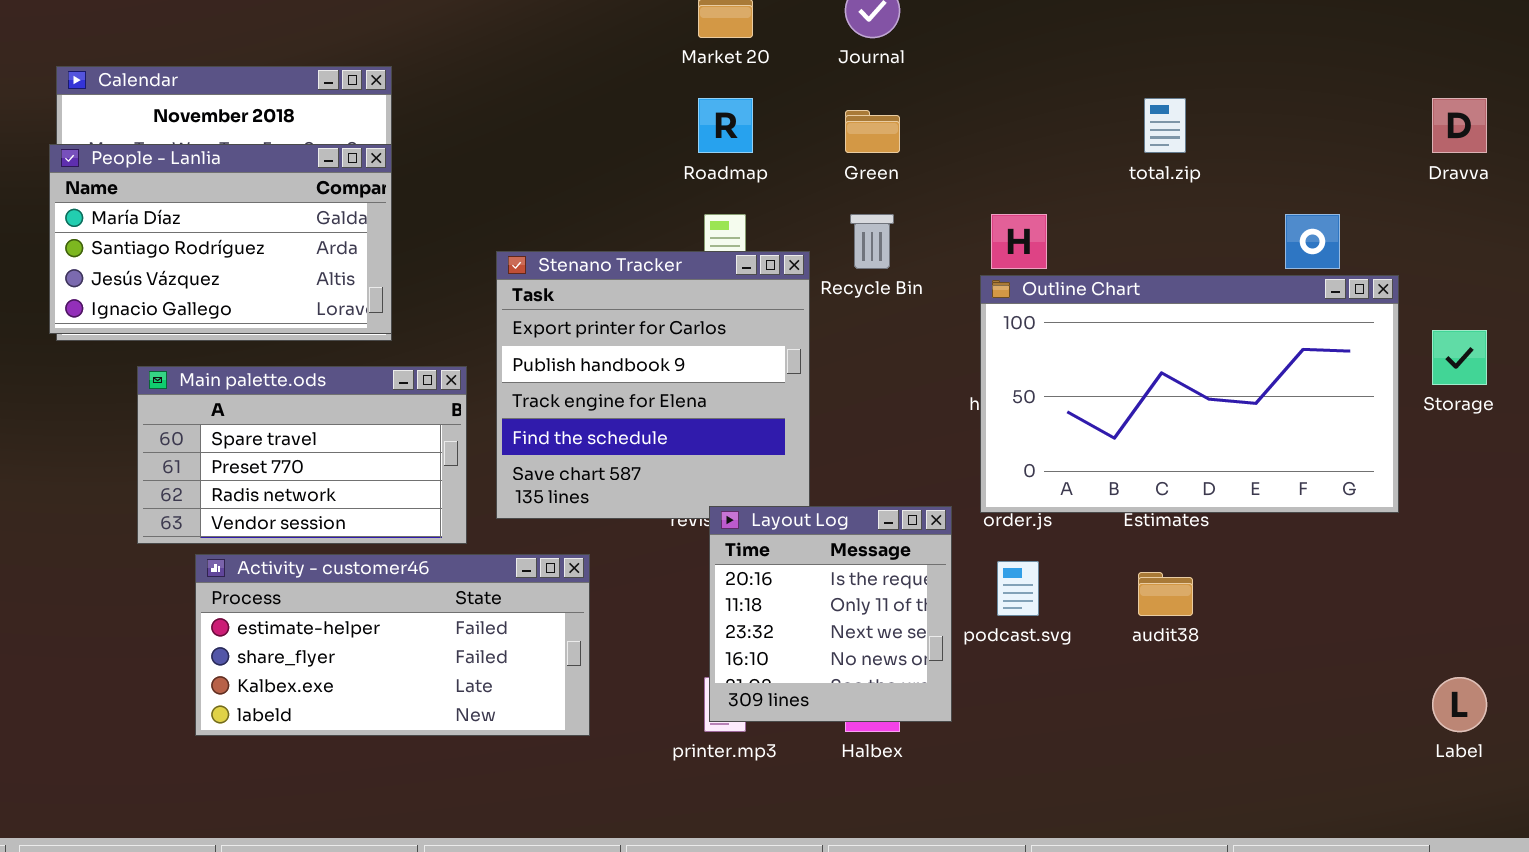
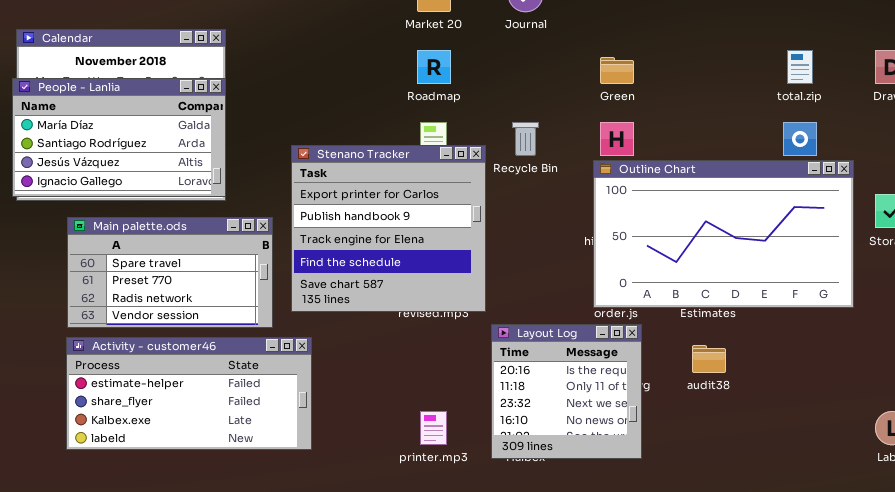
total.zip: [1144,98,1186,153] -> [787,50,813,84], moved
Green: [845,110,900,153] -> [600,57,634,84], moved
Layout Log: [709,506,952,722] -> [491,324,642,459], moved
Activity - customer46: [195,554,590,736] -> [66,337,312,450], moved

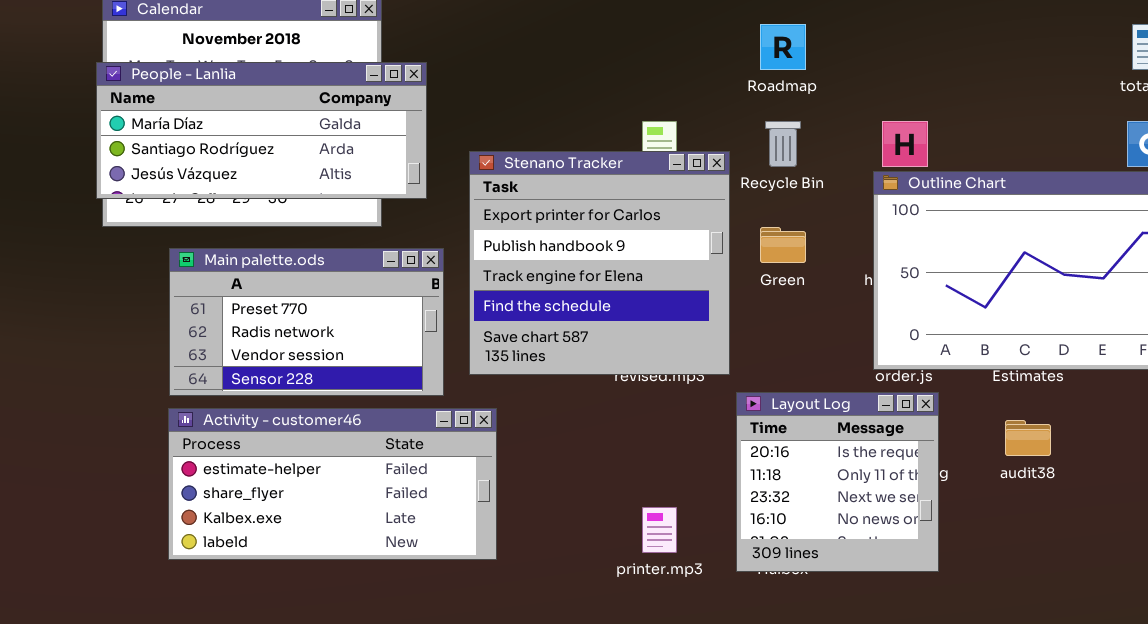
Roadmap: [417,50,451,84] -> [760,24,806,70], moved
Green: [600,57,634,84] -> [760,227,806,263], moved
People - Lanlia: [12,78,226,197] -> [96,62,427,199], resized
Main palette.ods: [67,217,273,328] -> [169,248,444,396], scrolled down 1 row

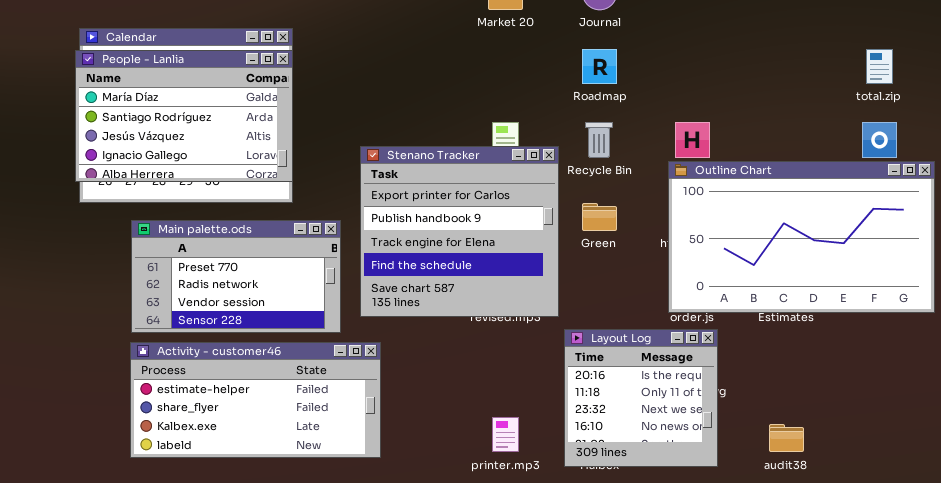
People - Lanlia: [96,62,427,199] -> [75,50,293,182], resized
audit38: [1005,420,1051,456] -> [769,424,804,452], moved

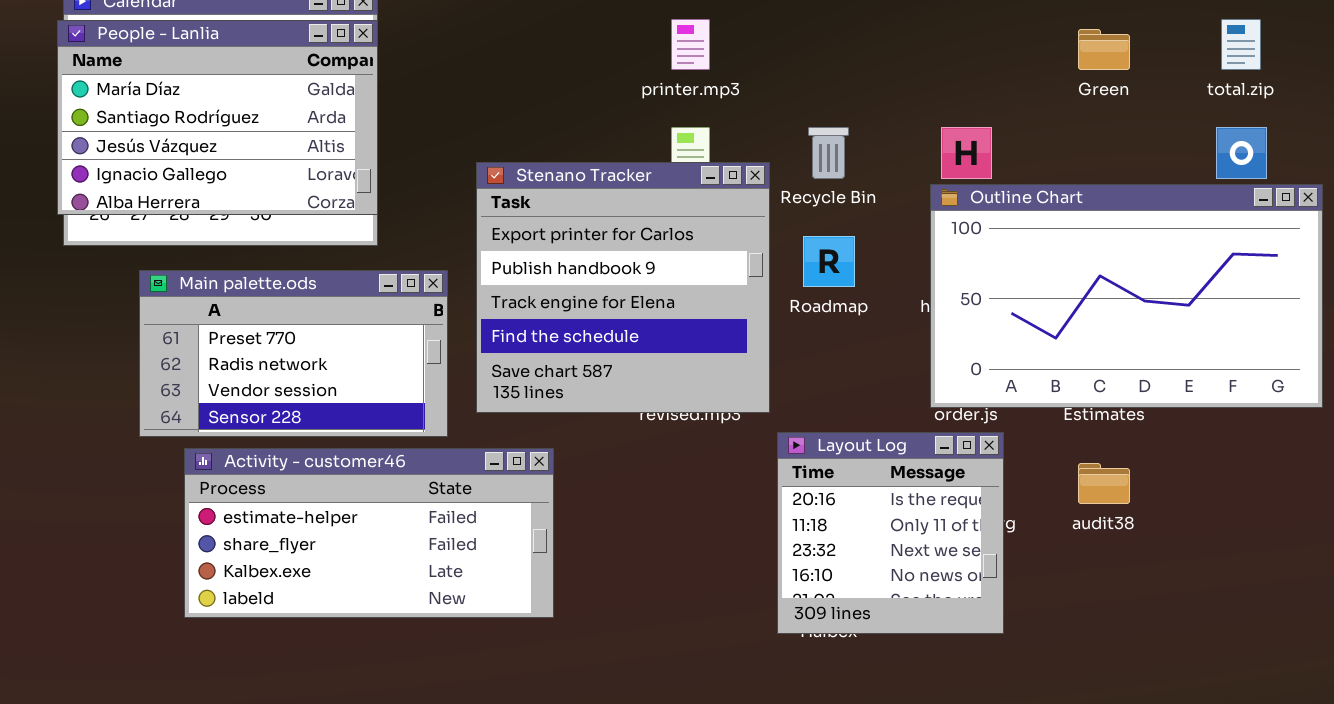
Roadmap: [582,49,617,84] -> [803,236,855,287], moved
Green: [582,203,617,231] -> [1078,29,1130,70], moved
Activity - customer46: [130,342,381,458] -> [184,448,554,618], moved
printer.mp3: [492,417,519,452] -> [671,19,710,70], moved
audit38: [769,424,804,452] -> [1078,463,1130,504], moved

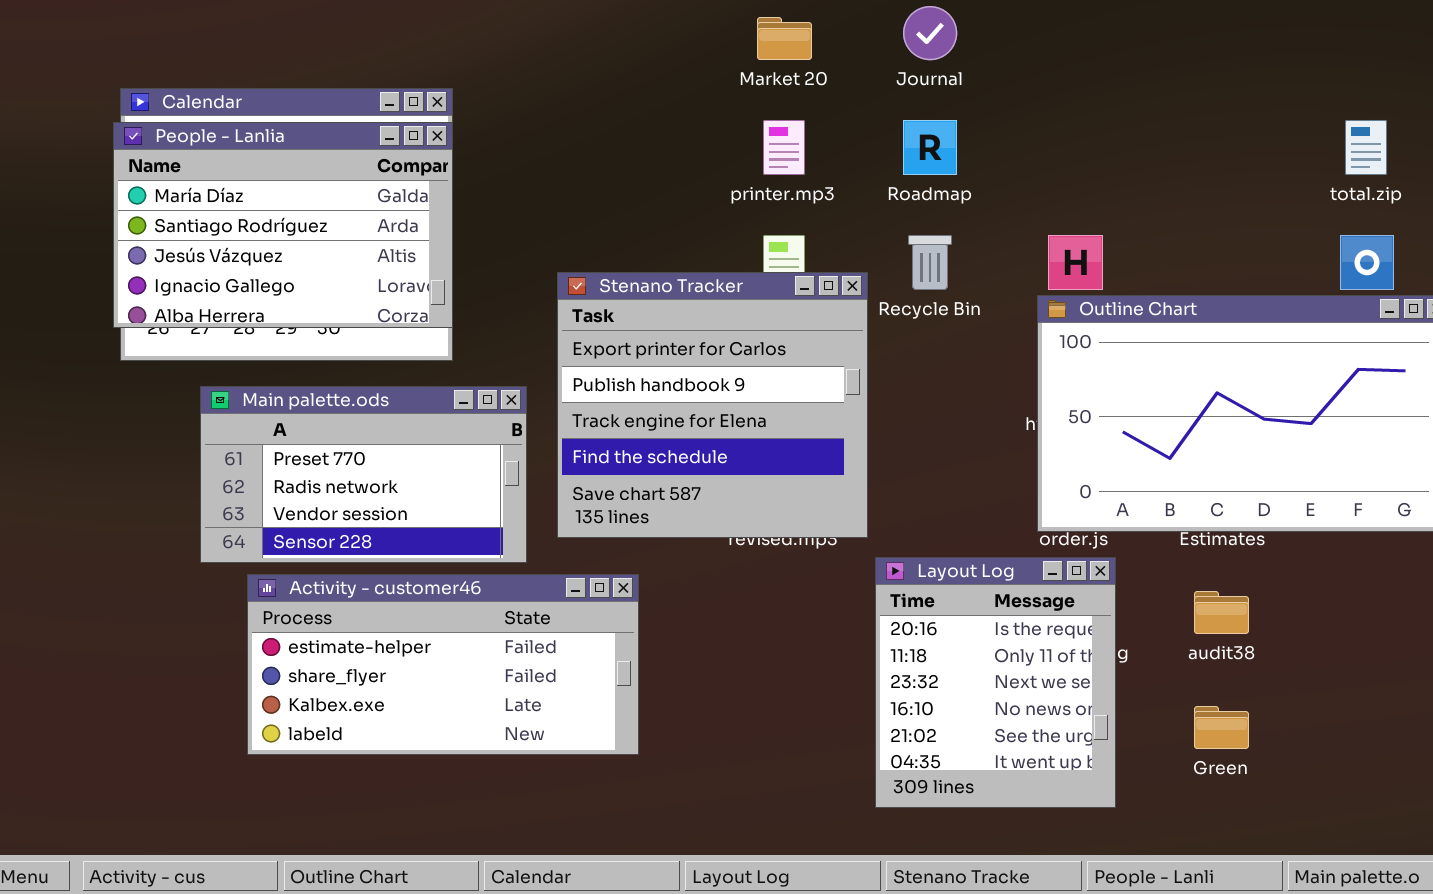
Green: [1078,29,1130,70] -> [1194,706,1249,749], moved
Roadmap: [803,236,855,287] -> [903,120,957,175], moved
Layout Log: [777,432,1004,634] -> [875,557,1116,808], resized

